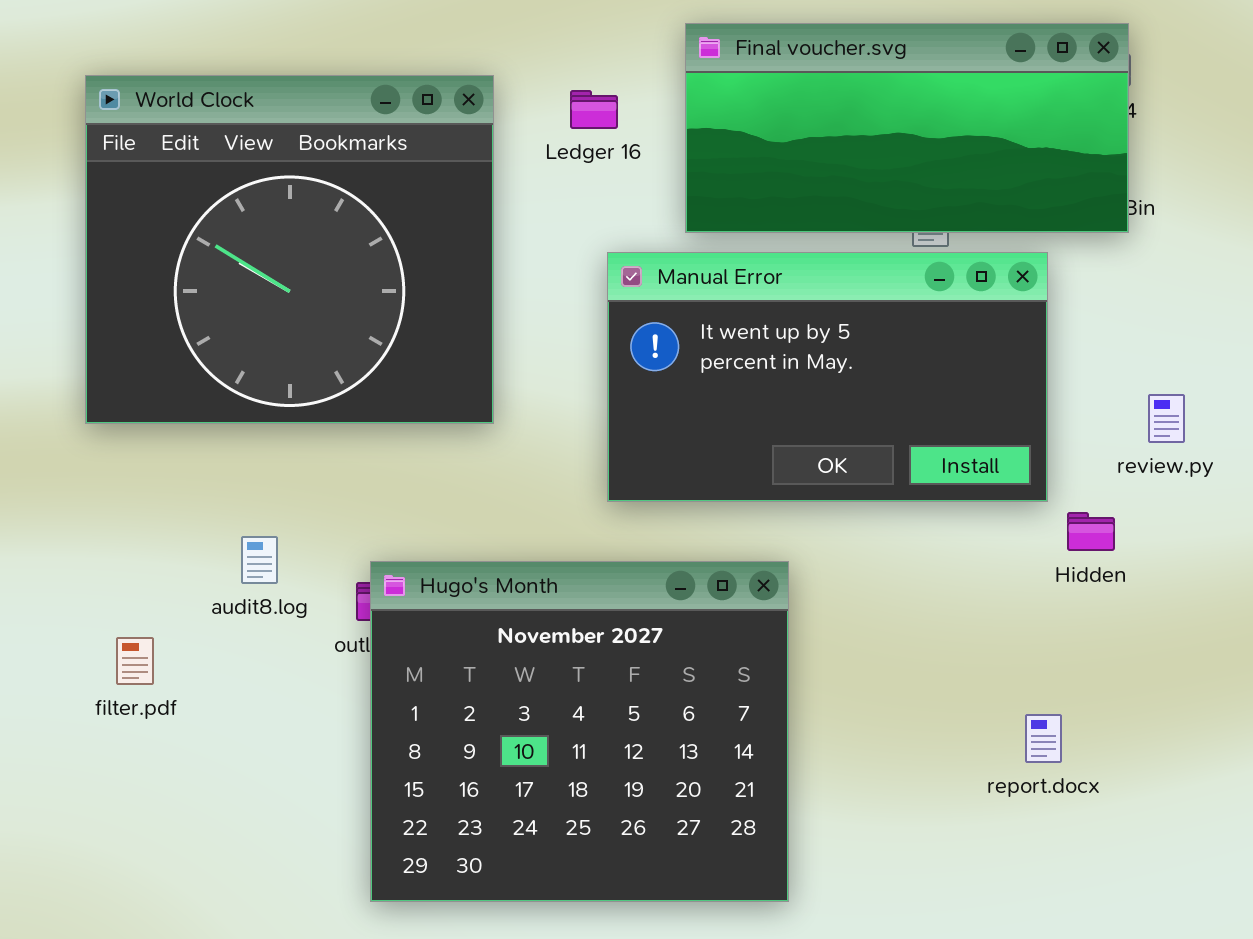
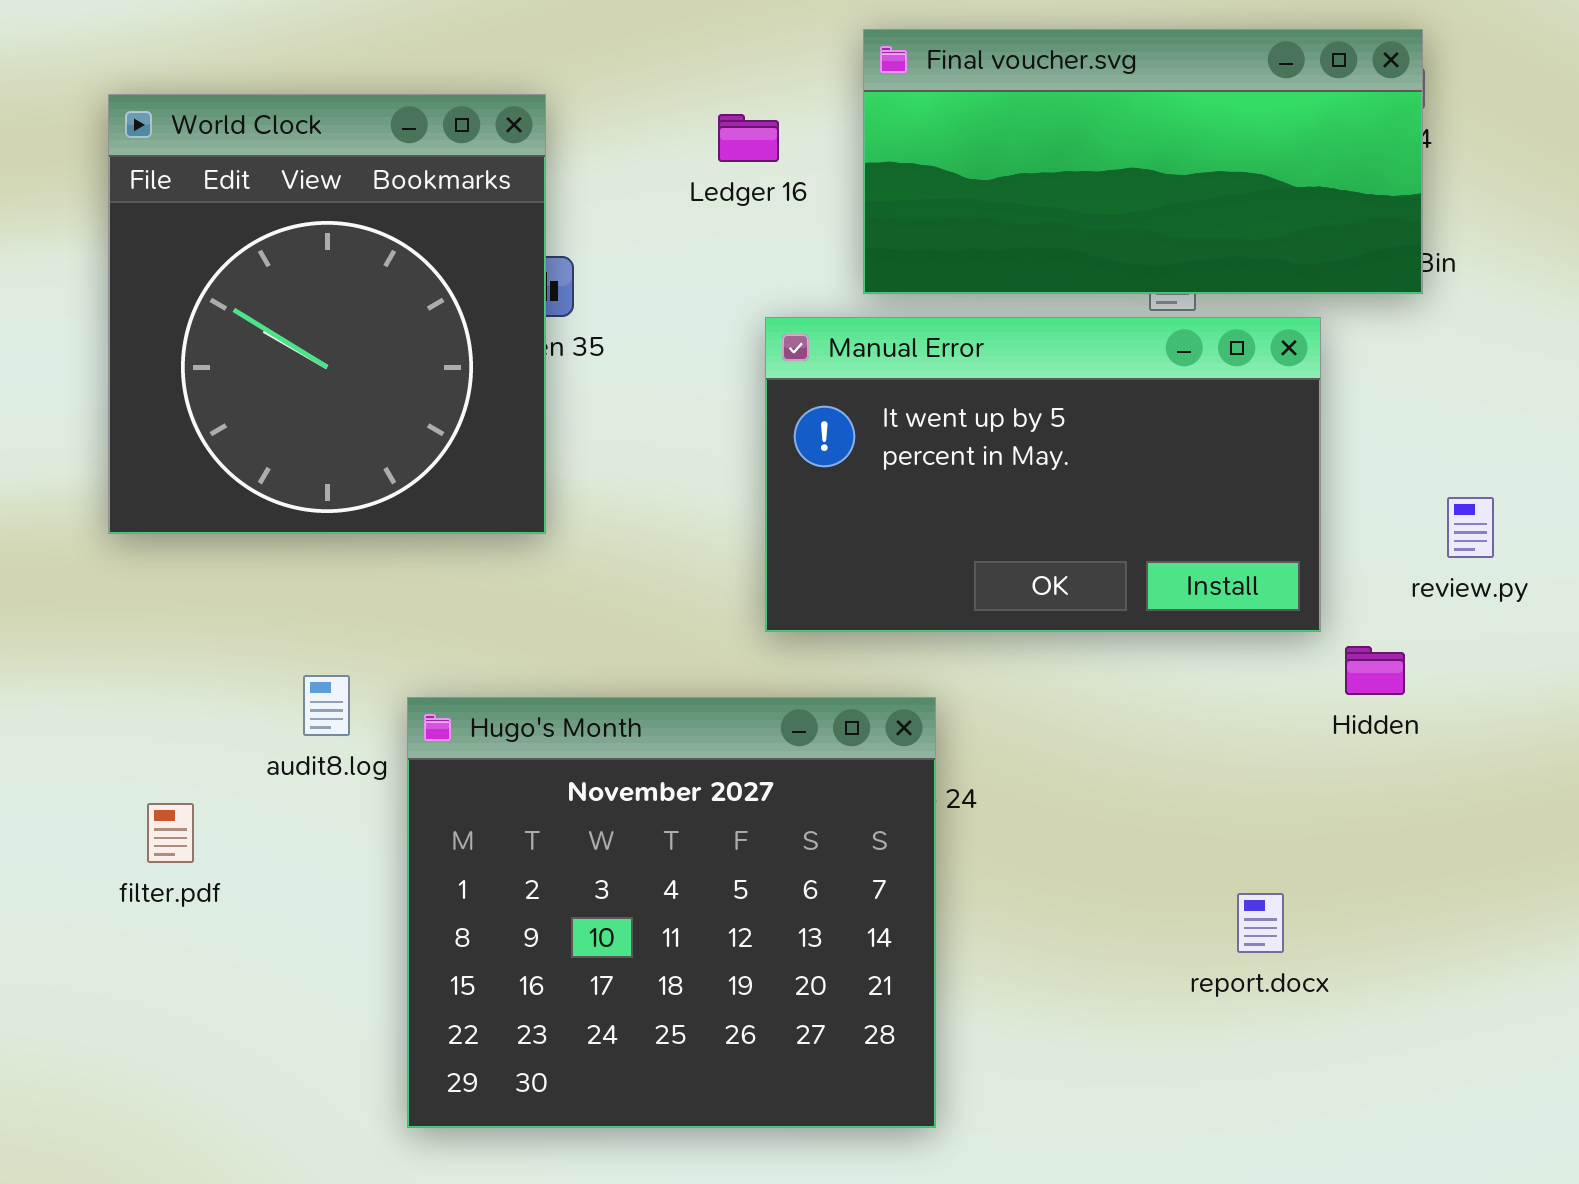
World Clock: [85,75,494,424] -> [108,94,546,534], resized
Hugo's Month: [370,561,789,902] -> [407,697,936,1128], moved
report.docx: [1025,714,1062,763] -> [1237,893,1284,953], moved

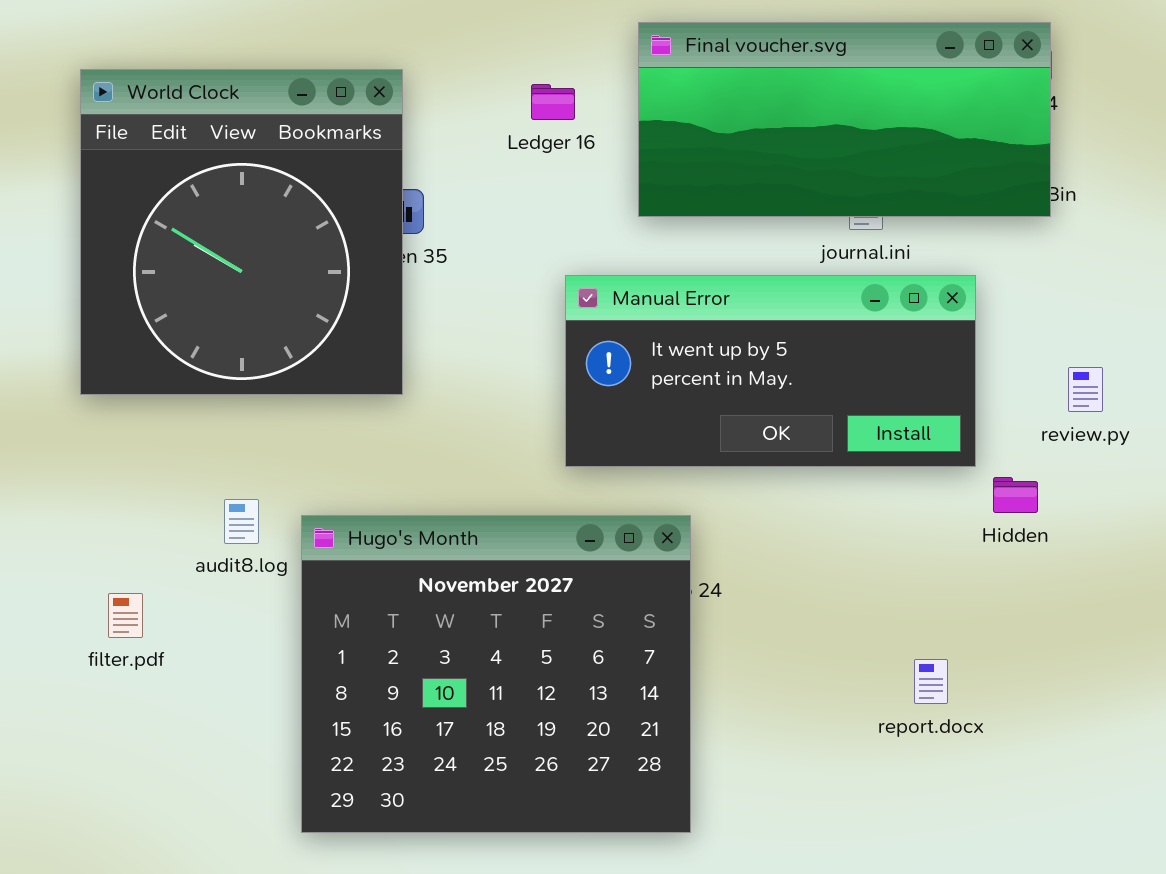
Manual Error: [765,317,1321,632] -> [565,275,976,467], resized

